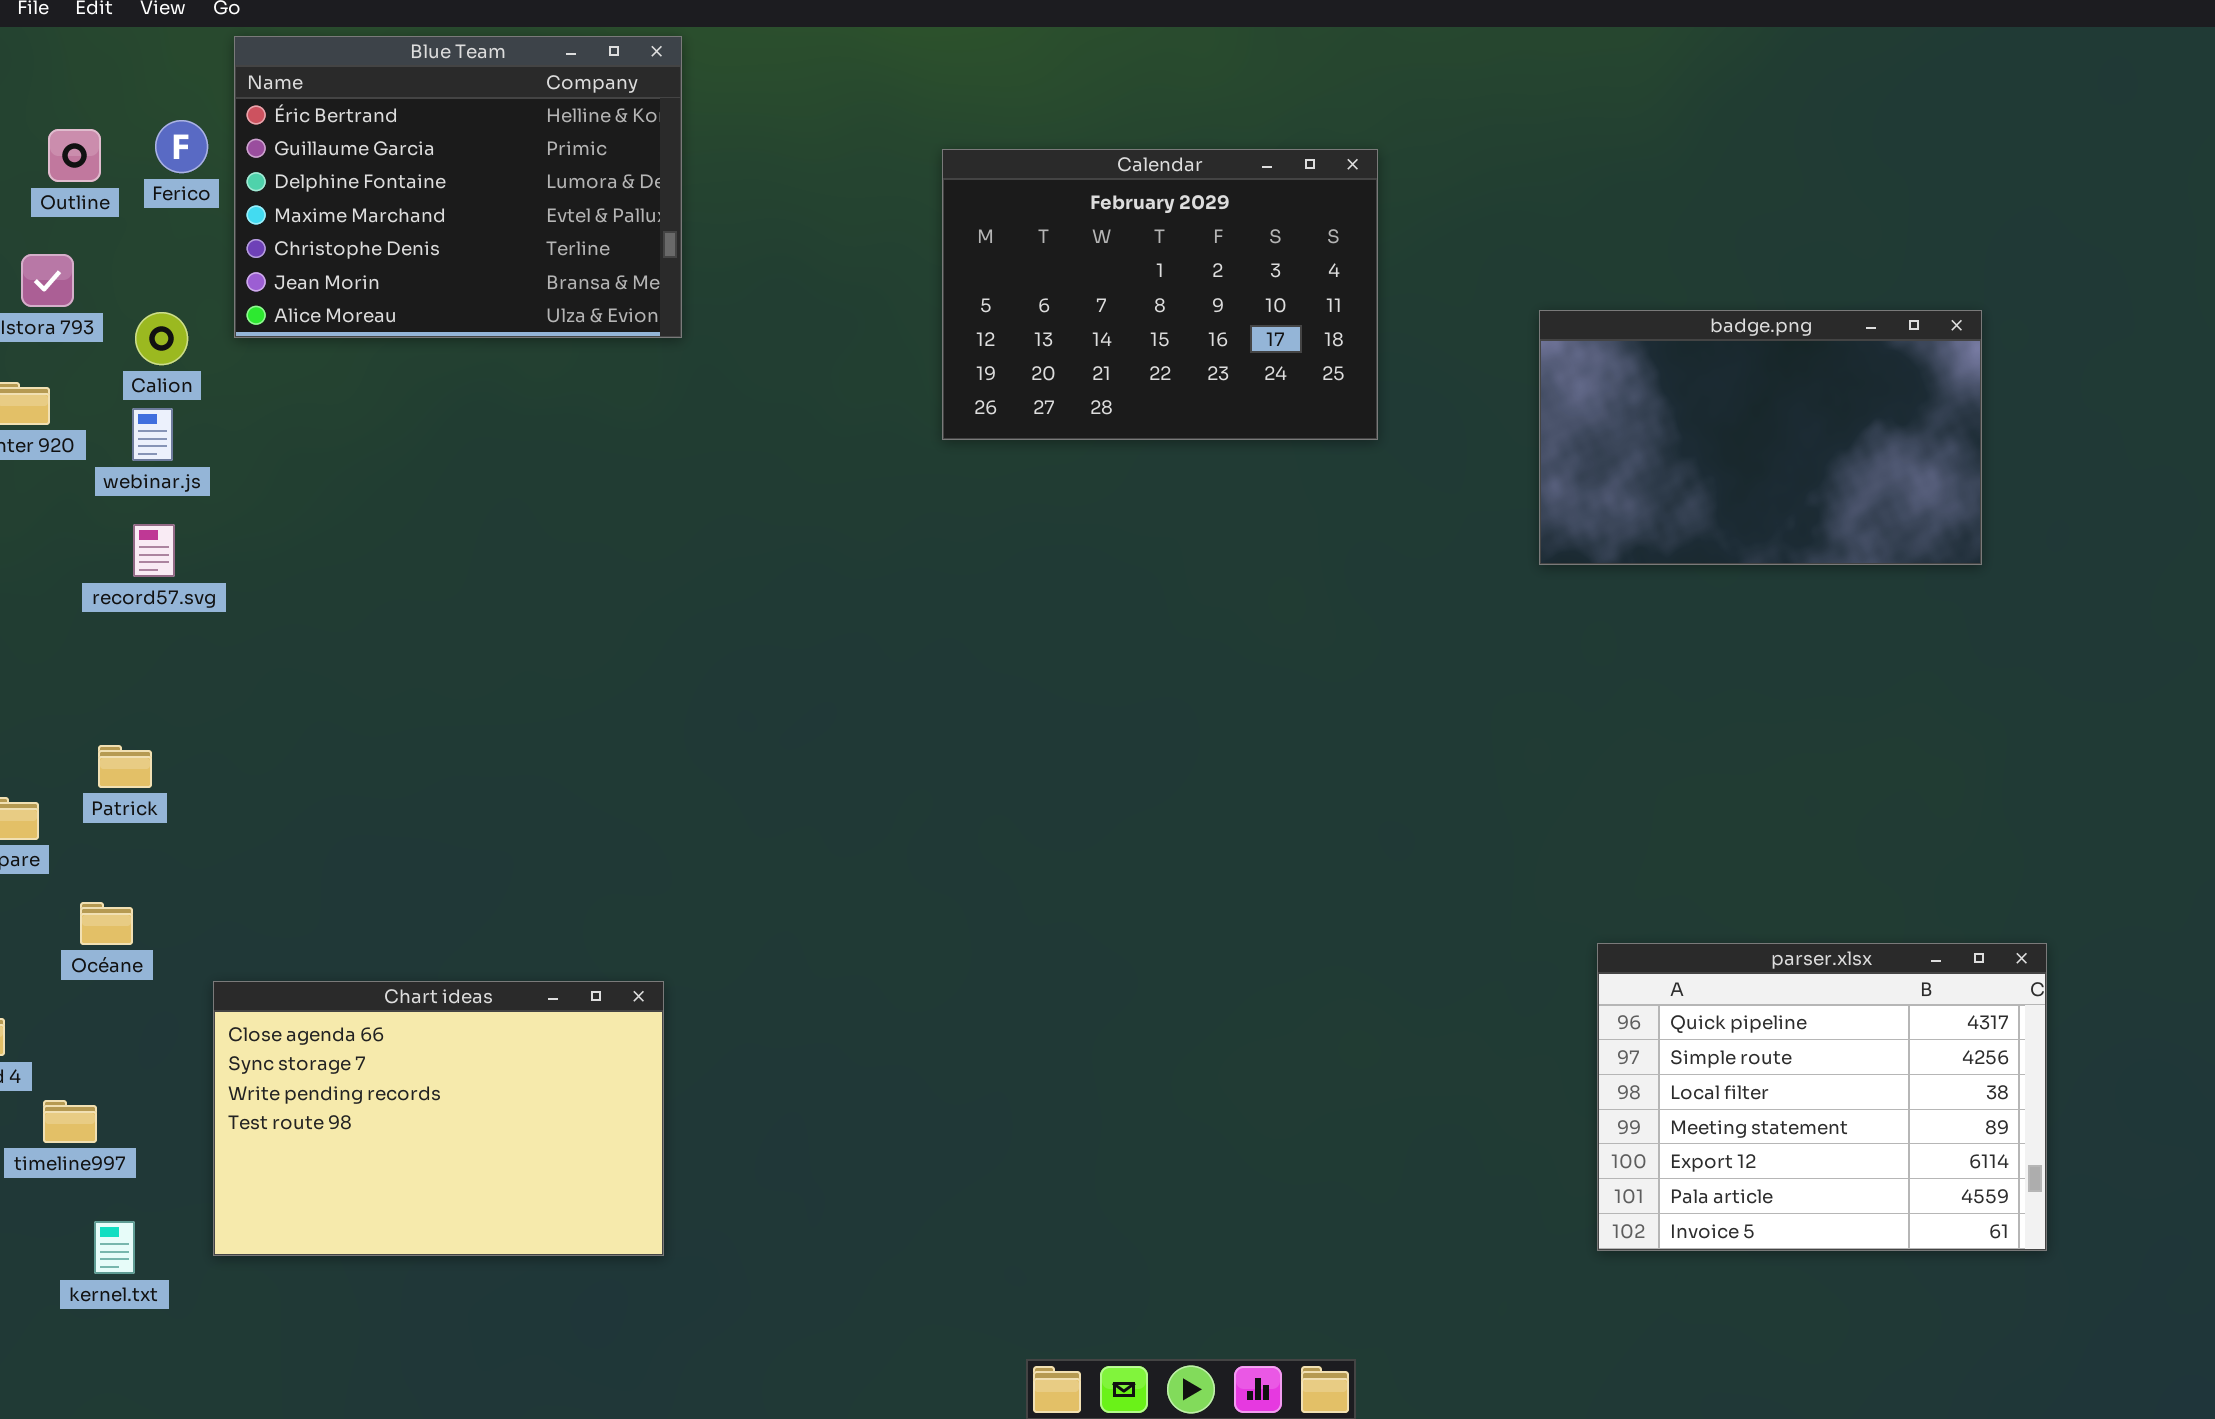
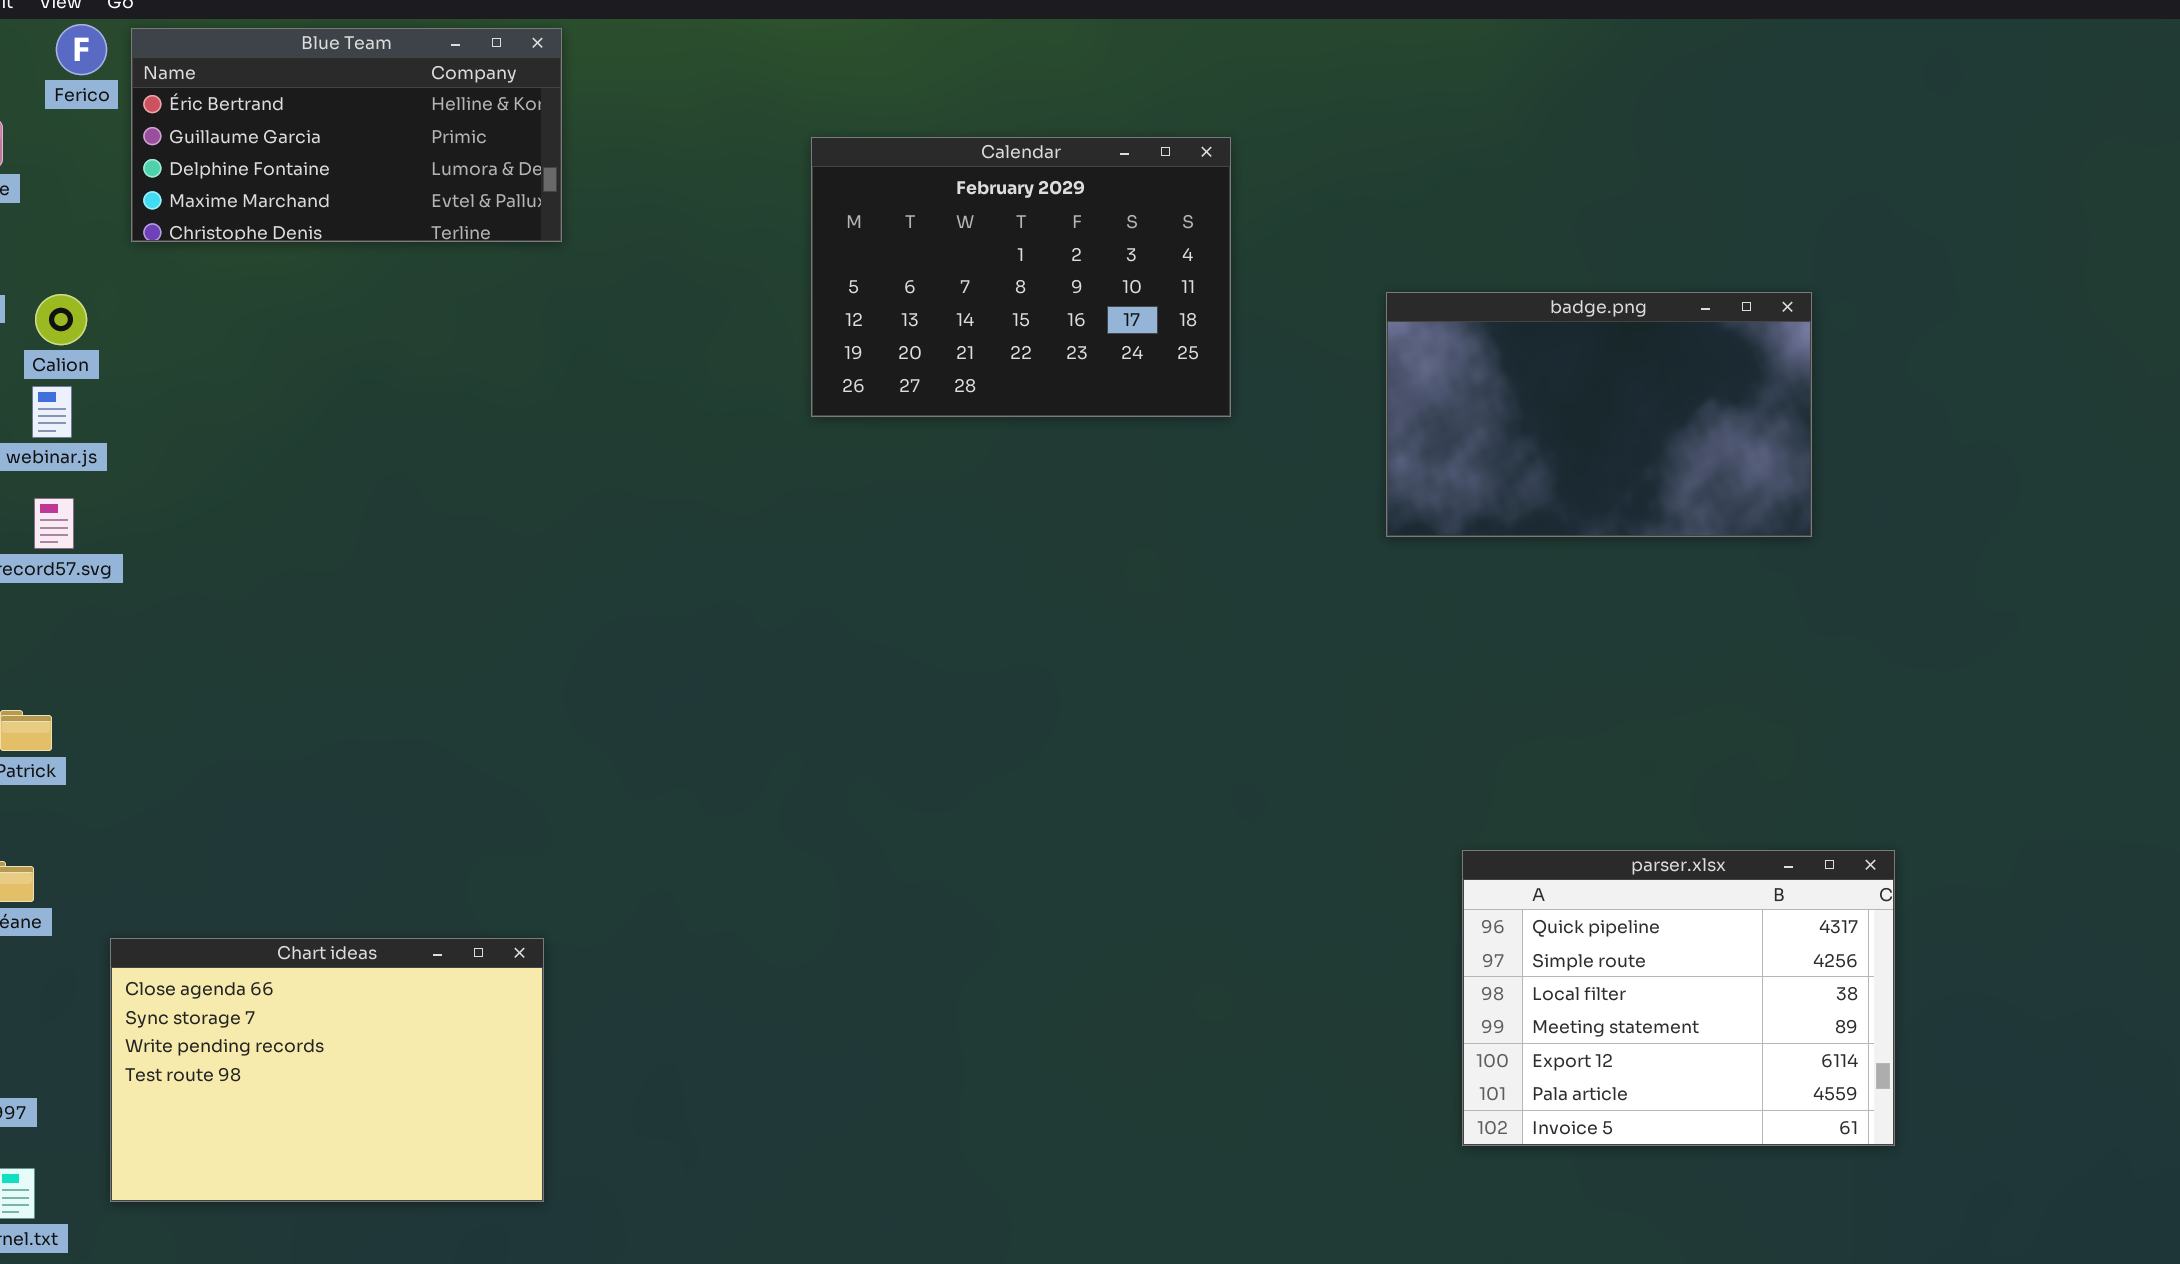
Blue Team: [234,36,682,338] -> [131,28,562,242], resized
Ferico: [155,120,208,173] -> [56,24,107,75], moved
parser.xlsx: [1597,943,2047,1251] -> [1462,850,1895,1146], moved

